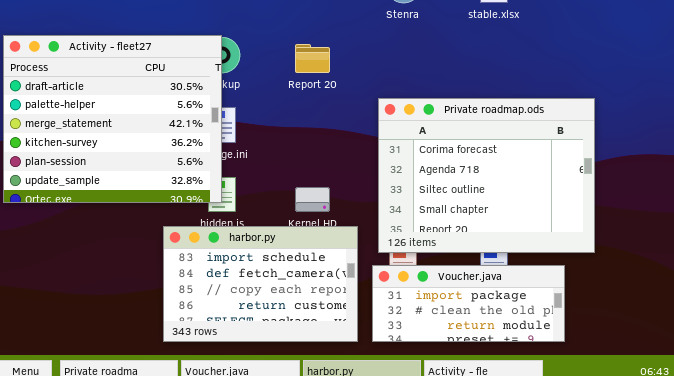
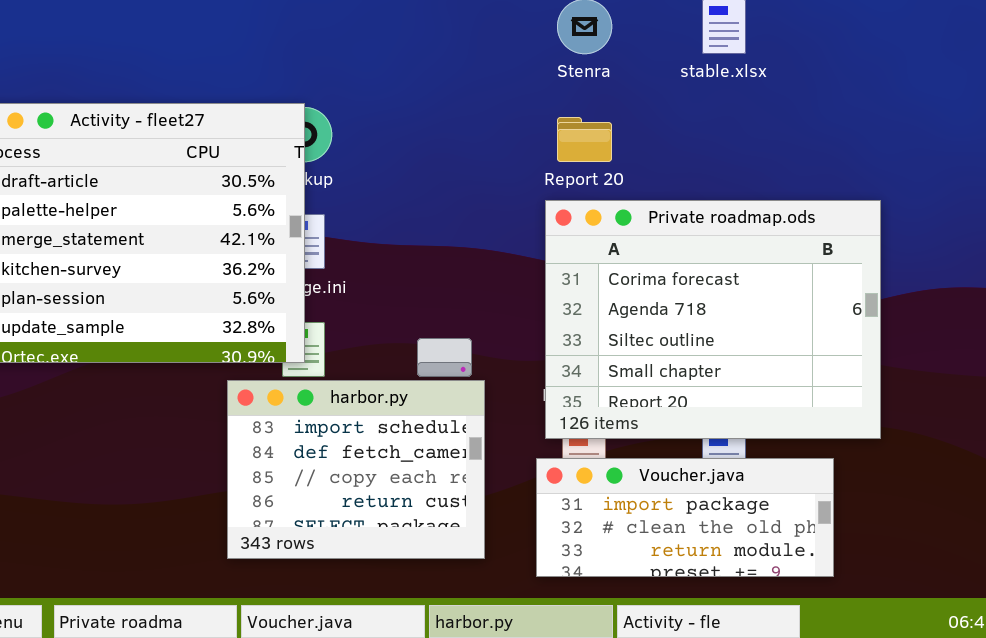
Report 20: [295,44,330,73] -> [557,117,612,162], moved
harbor.py: [163,226,358,342] -> [227,380,485,559], moved, resized

